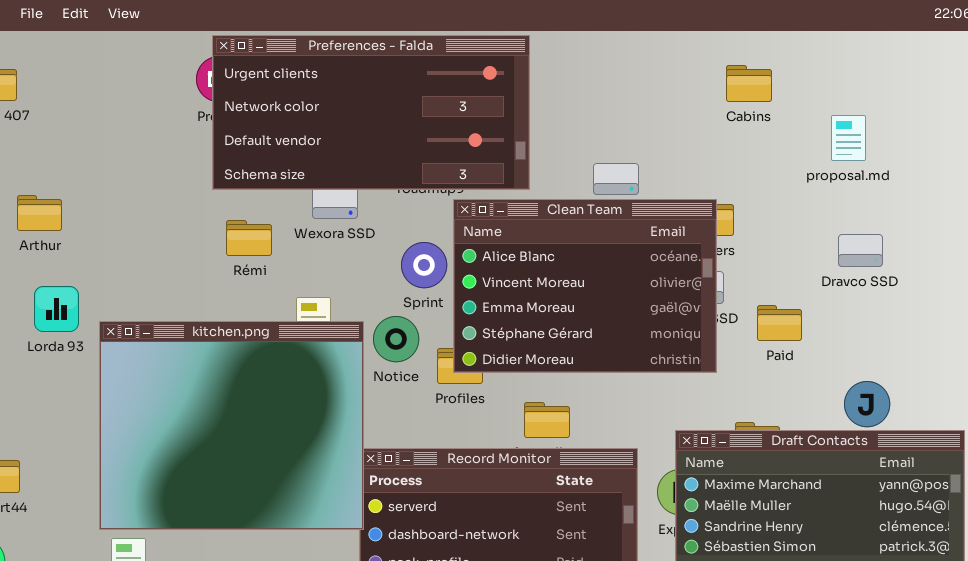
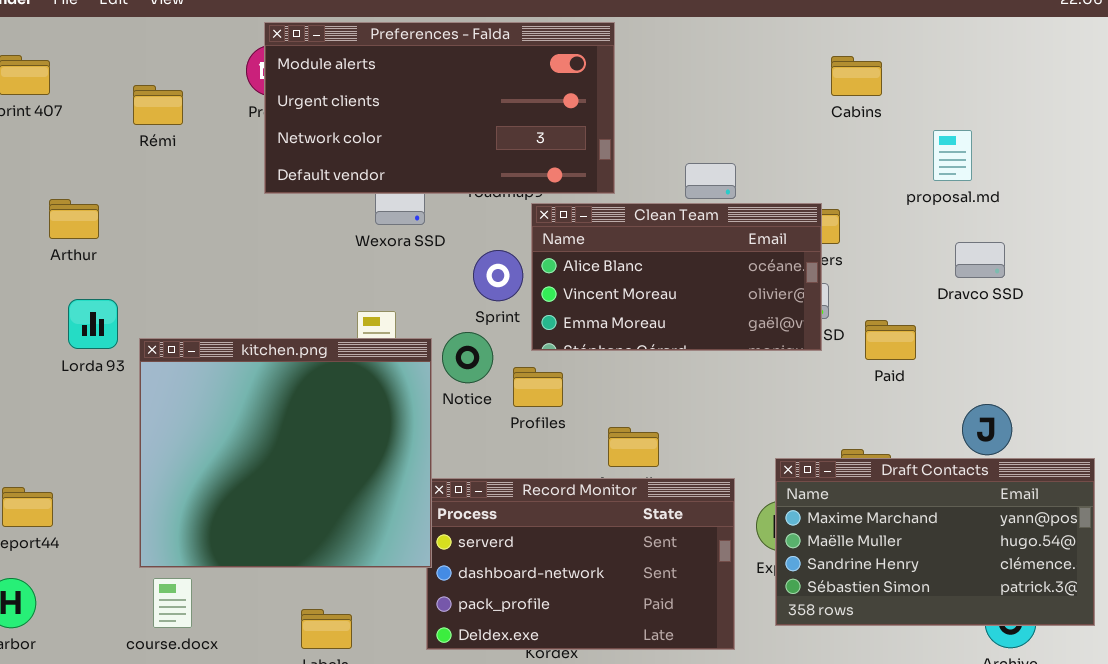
Preferences - Falda: [212,35,530,190] -> [264,22,615,194], scrolled up 1 row
proposal.md: [831,115,866,161] -> [933,130,972,181], moved
Clean Team: [453,199,717,373] -> [531,203,822,351], resized
Rémi: [226,220,272,256] -> [133,85,183,125], moved

